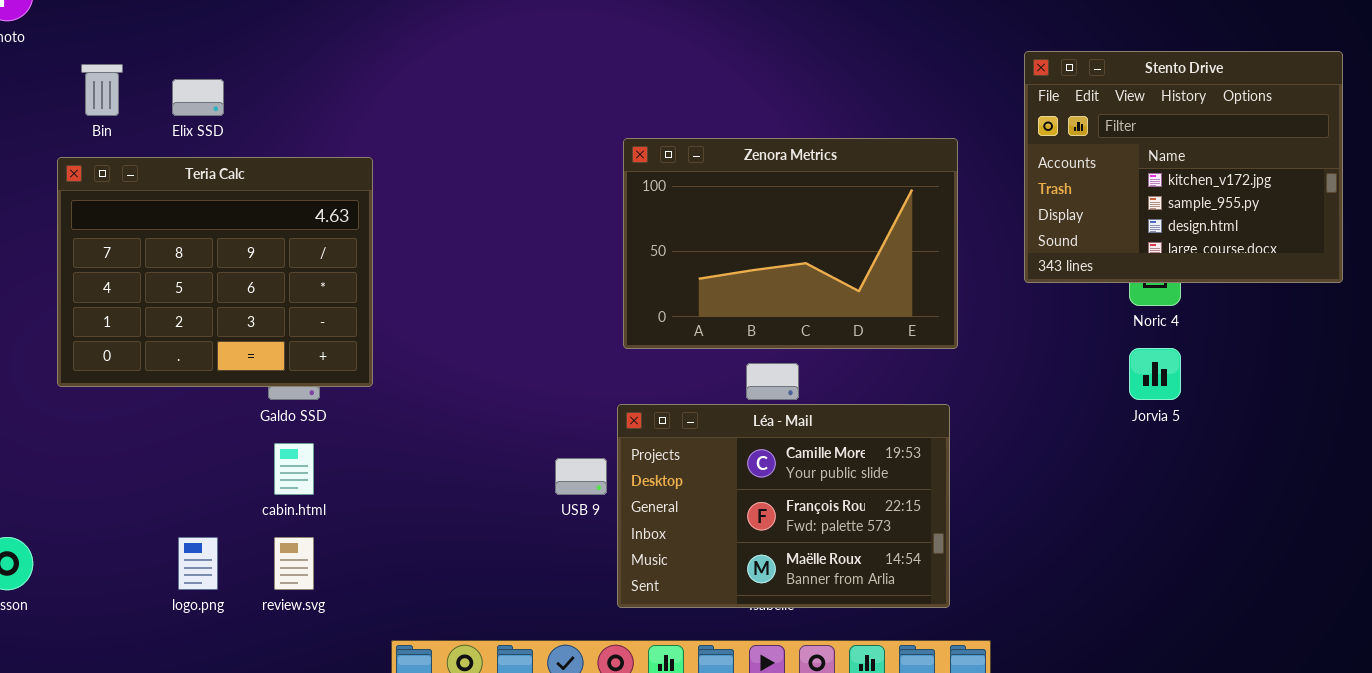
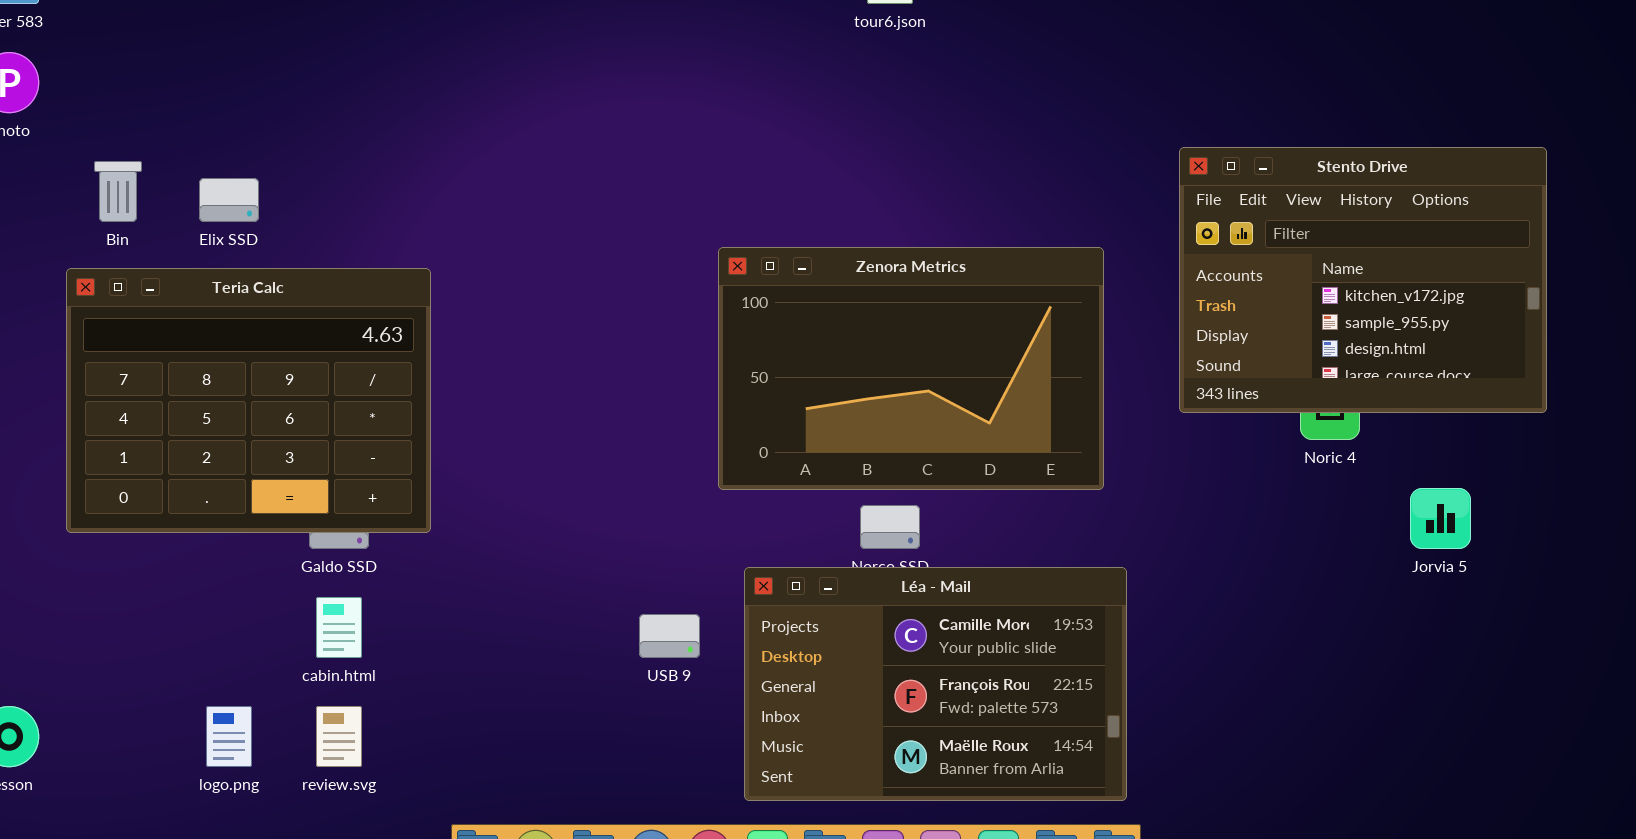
Jorvia 5: [1129,348,1181,400] -> [1410,488,1471,549], moved
Léa - Mail: [617,404,950,608] -> [744,567,1127,801], moved

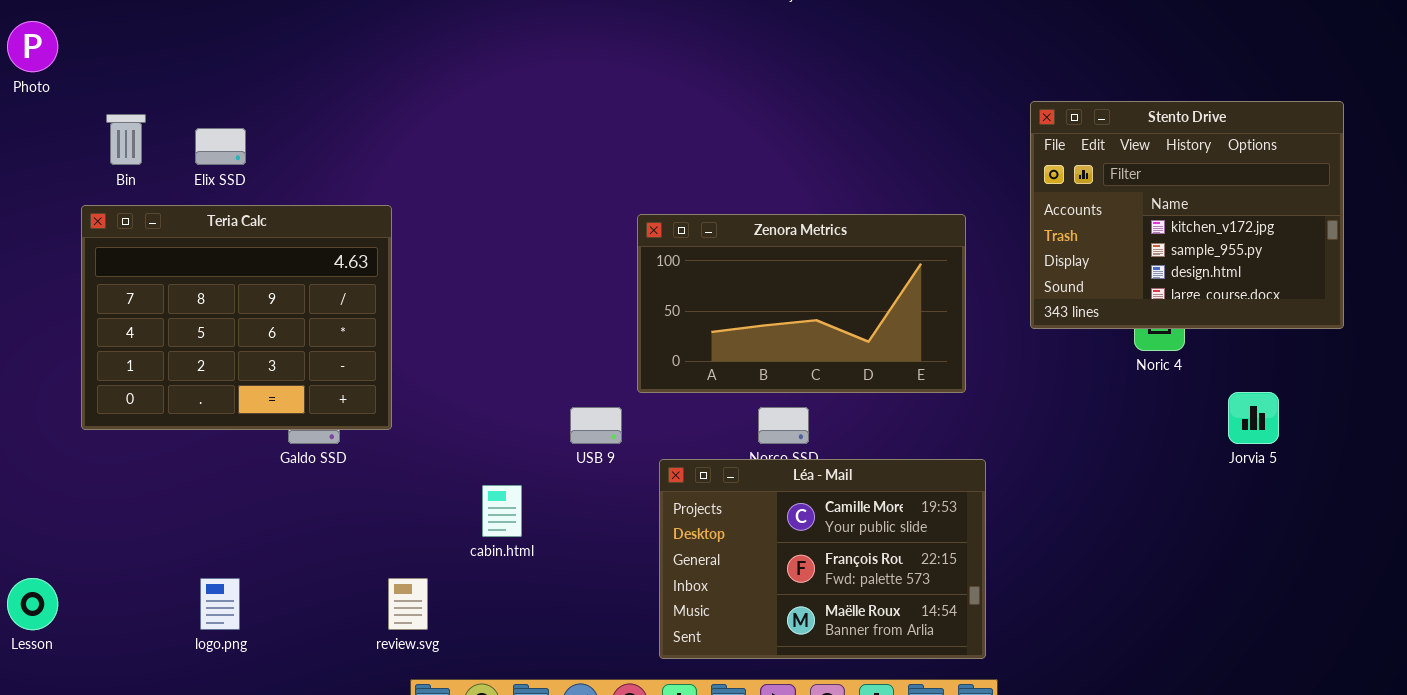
Zenora Metrics: [718,247,1104,490] -> [637,214,966,393], resized
cabin.html: [316,597,362,658] -> [482,485,522,537], moved
USB 9: [639,614,700,658] -> [570,407,622,444], moved
review.svg: [316,706,362,767] -> [388,578,428,630], moved

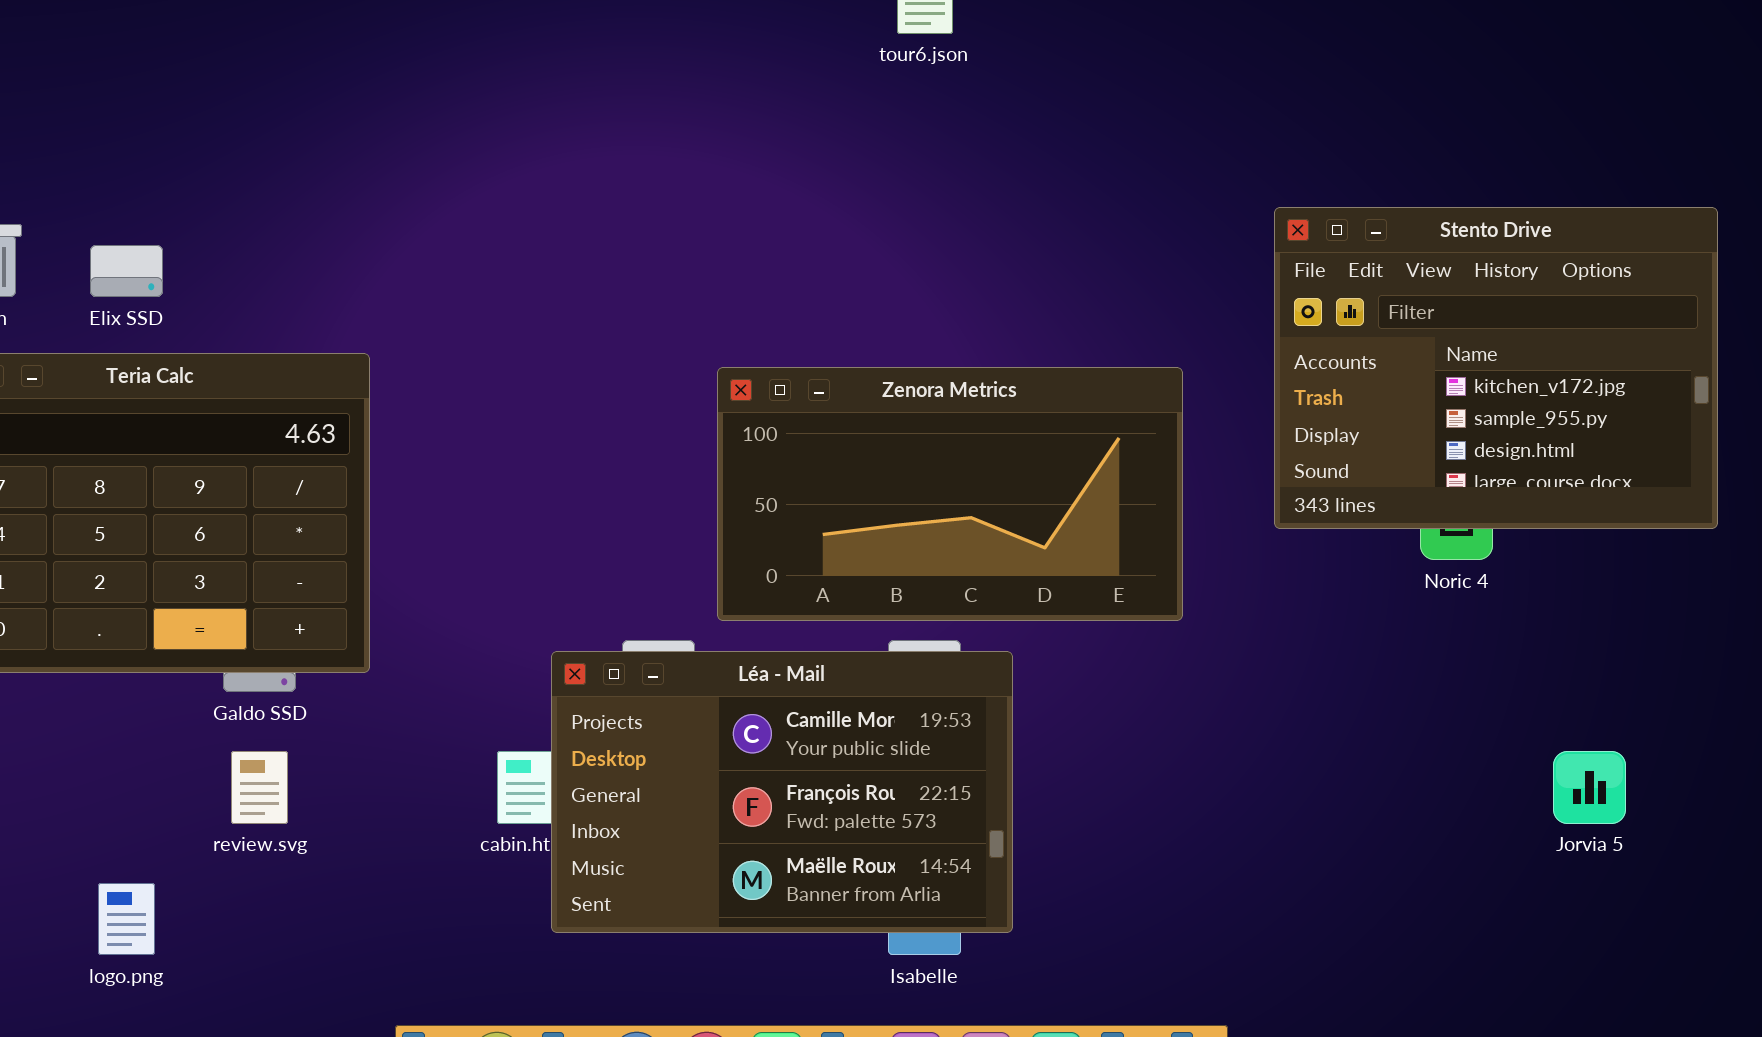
Jorvia 5: [1228,392,1279,444] -> [1553,751,1626,824], moved
Léa - Mail: [659,459,986,659] -> [551,651,1013,933], moved
review.svg: [388,578,428,630] -> [231,751,288,824], moved

